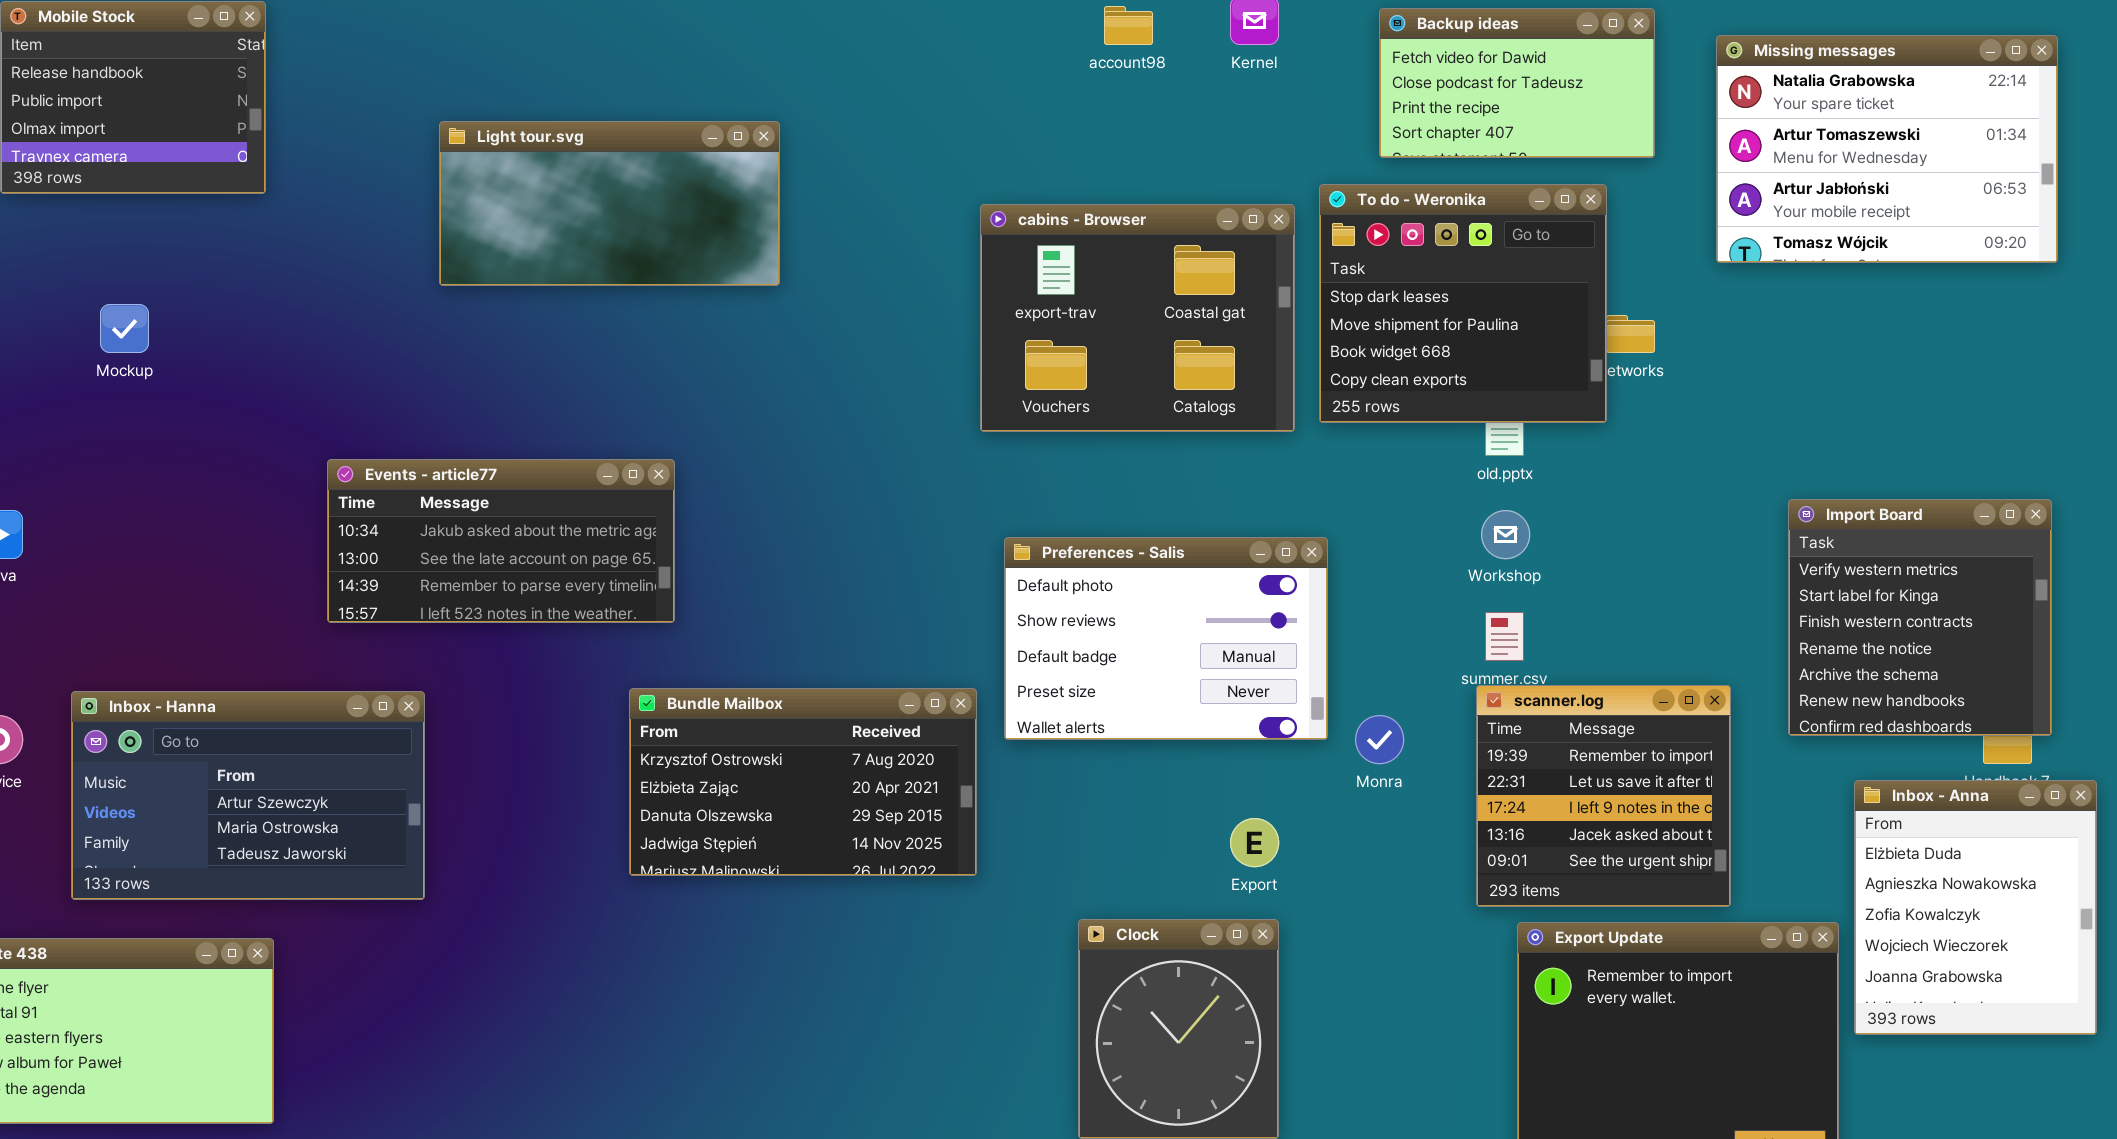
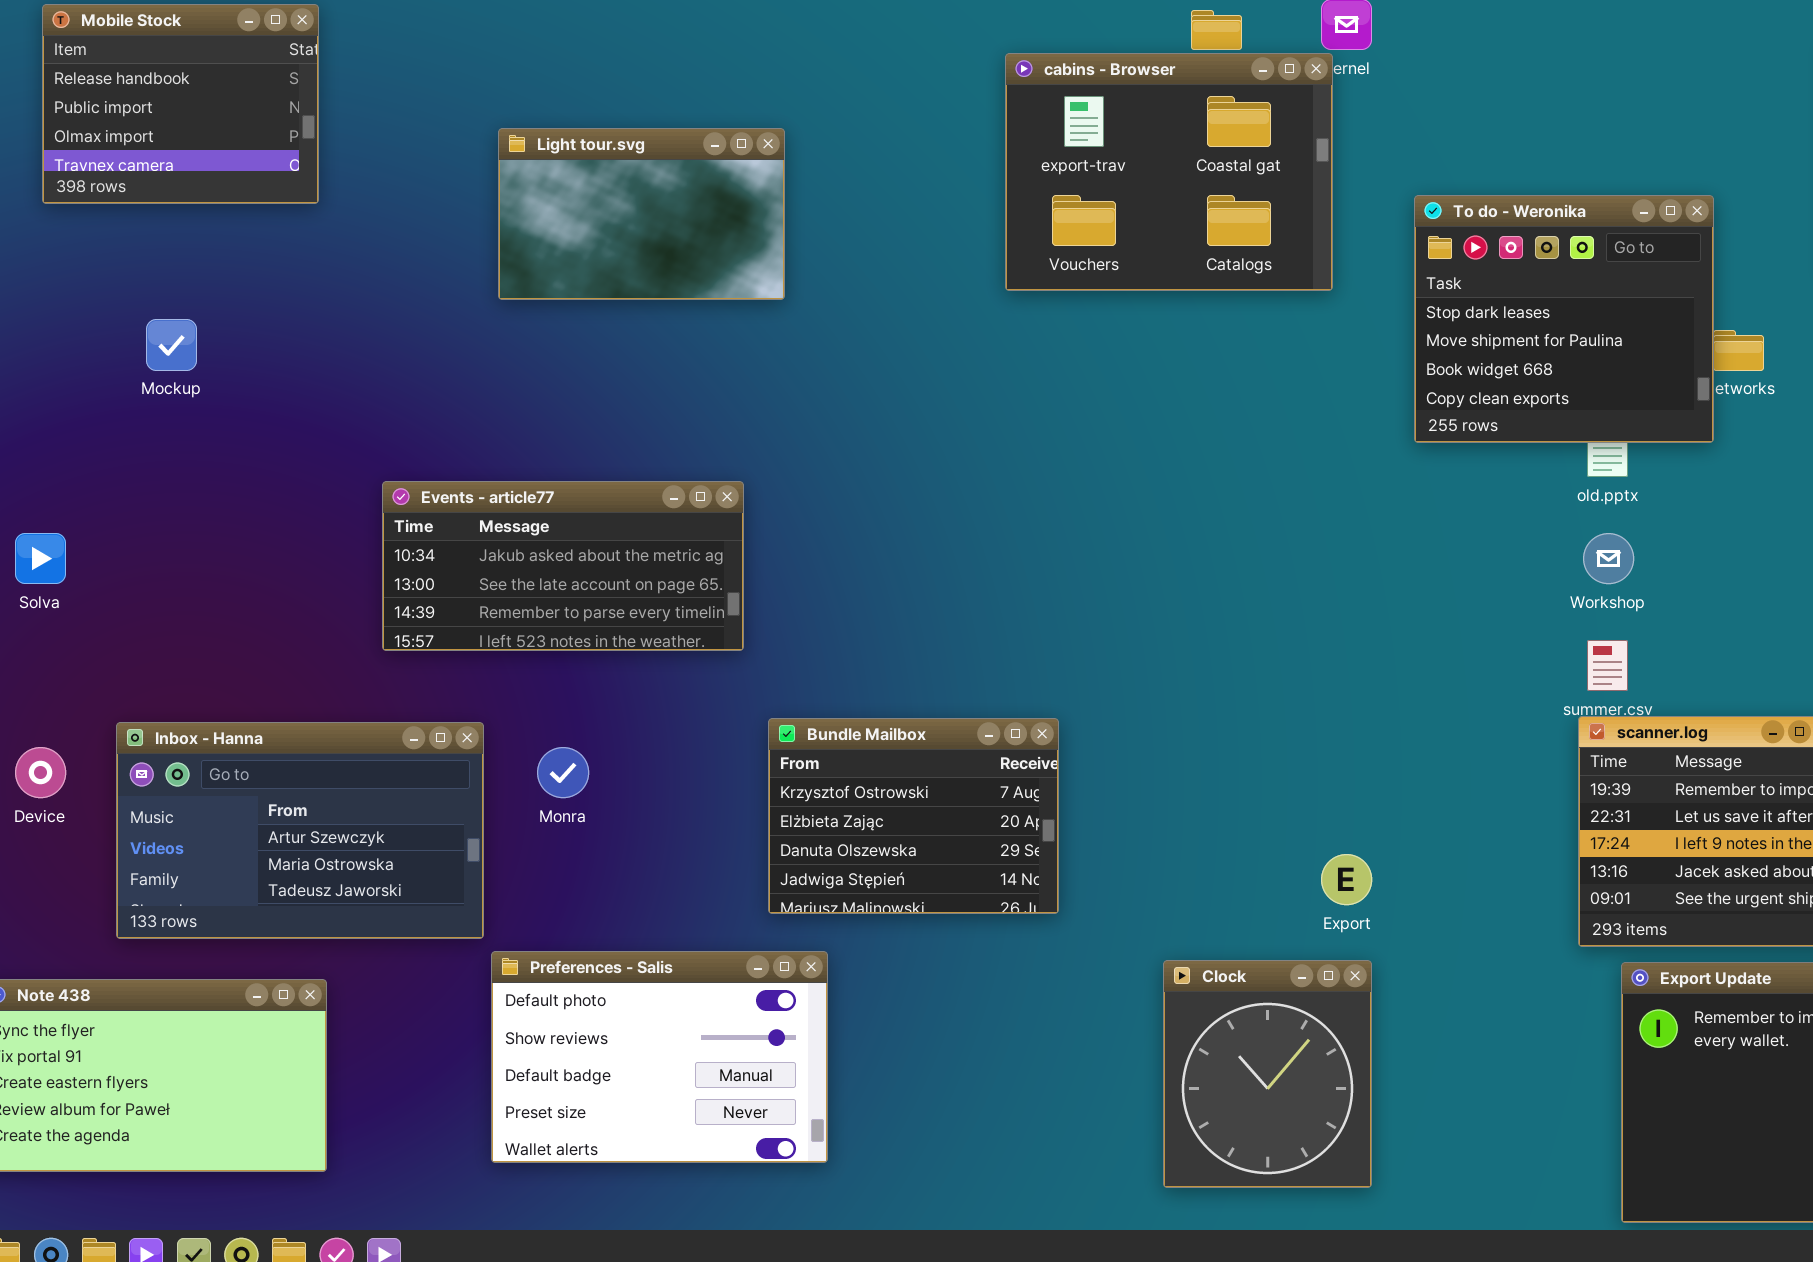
Backup ideas: [1379,8,1655,158] -> none, closed
Light tour.svg: [439,121,780,286] -> [498,128,785,300], resized
cabins - Browser: [980,204,1295,432] -> [1005,53,1333,291], moved
Preferences - Salis: [1004,537,1328,740] -> [491,951,828,1163], moved
Bundle Mailbox: [629,688,977,876] -> [768,718,1059,914], resized
Monra: [1355,715,1404,764] -> [537,747,589,798], moved

